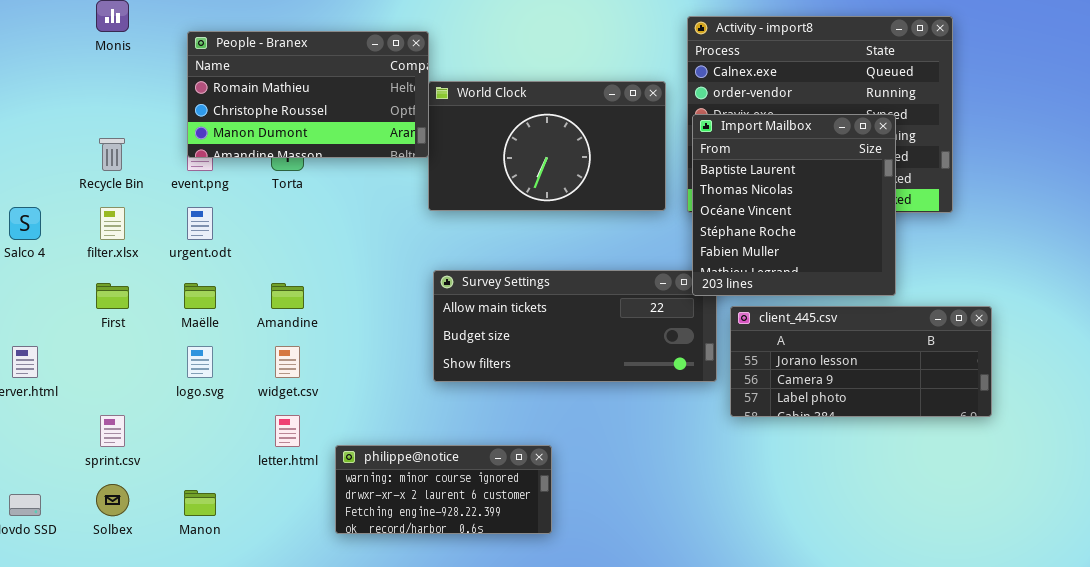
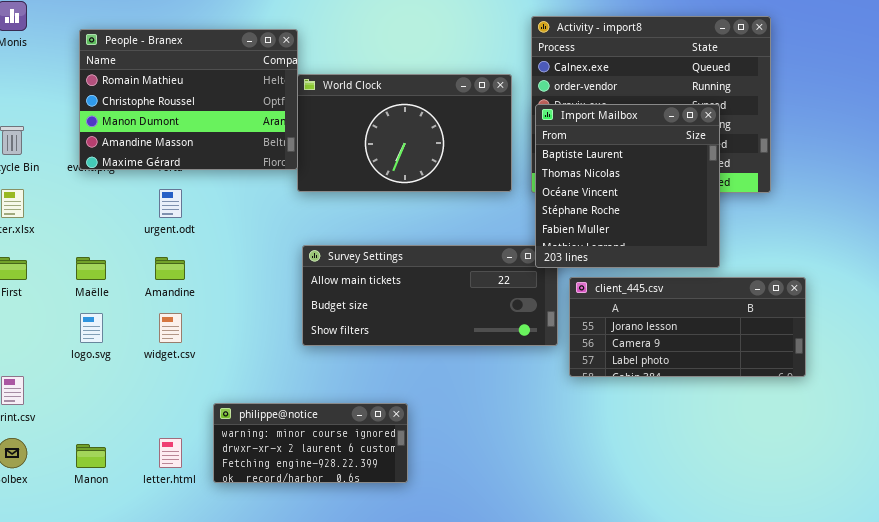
People - Branex: [187,31,429,158] -> [79,29,298,170], resized
urgent.odt: [187,207,213,240] -> [159,189,182,218], moved
letter.html: [275,415,300,447] -> [159,438,182,468], moved

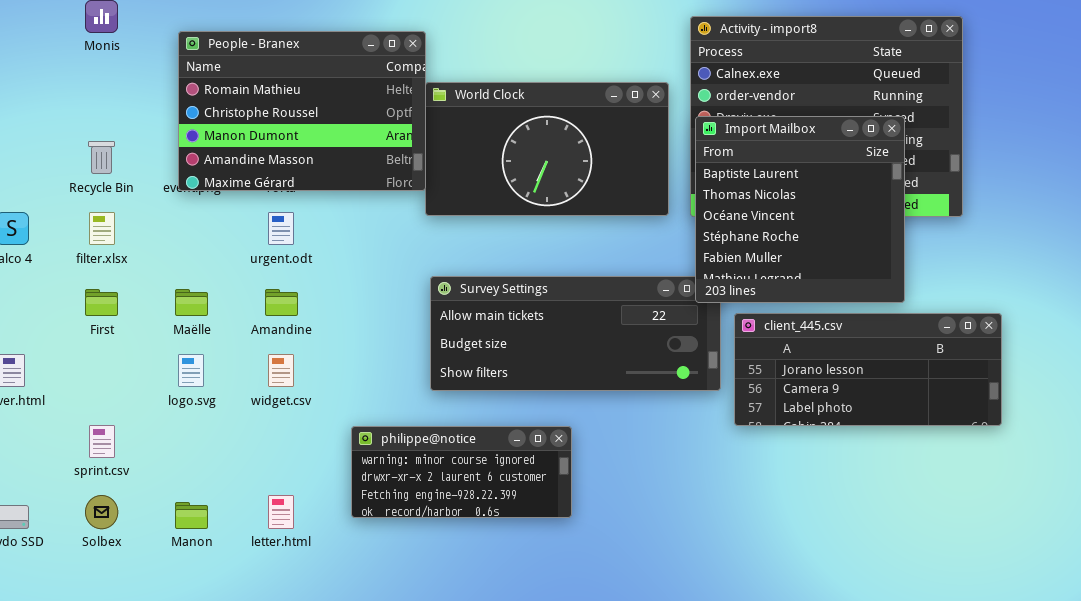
philippe@notice: [213,403,408,483] -> [351,426,572,518], moved

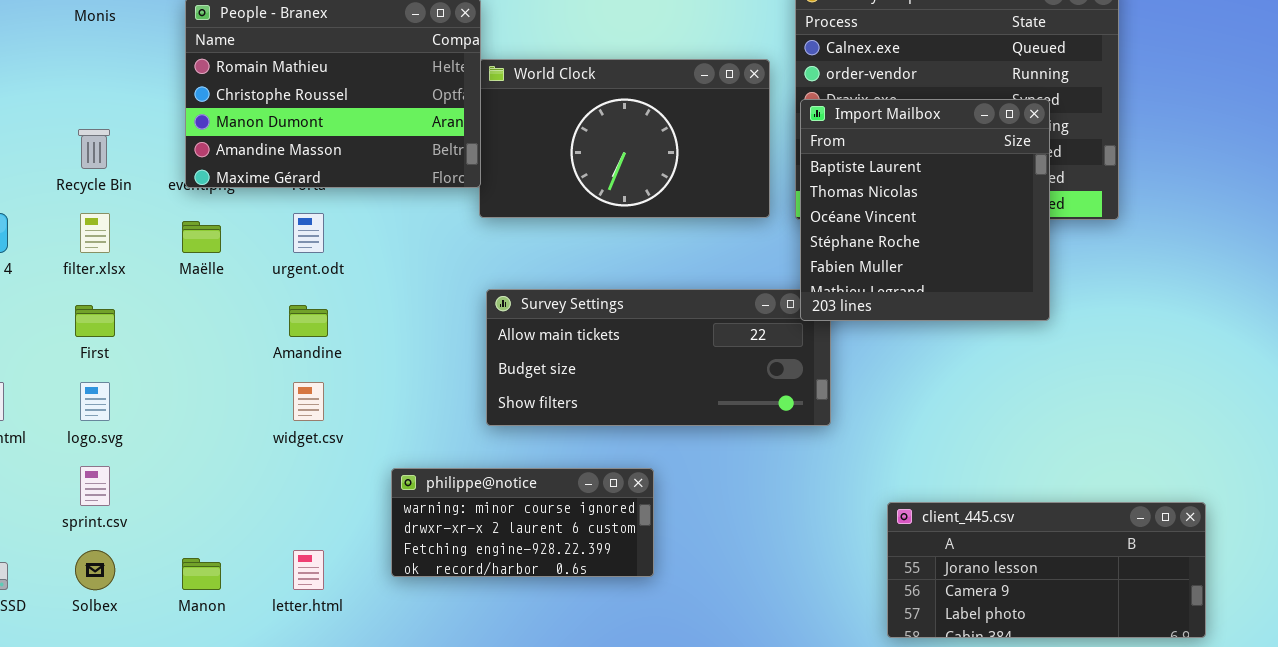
Maëlle: [175,289,208,316] -> [182,221,221,253], moved
client_445.csv: [734,313,1002,426] -> [887,502,1206,638], moved
logo.svg: [178,354,204,387] -> [80,382,110,421], moved

